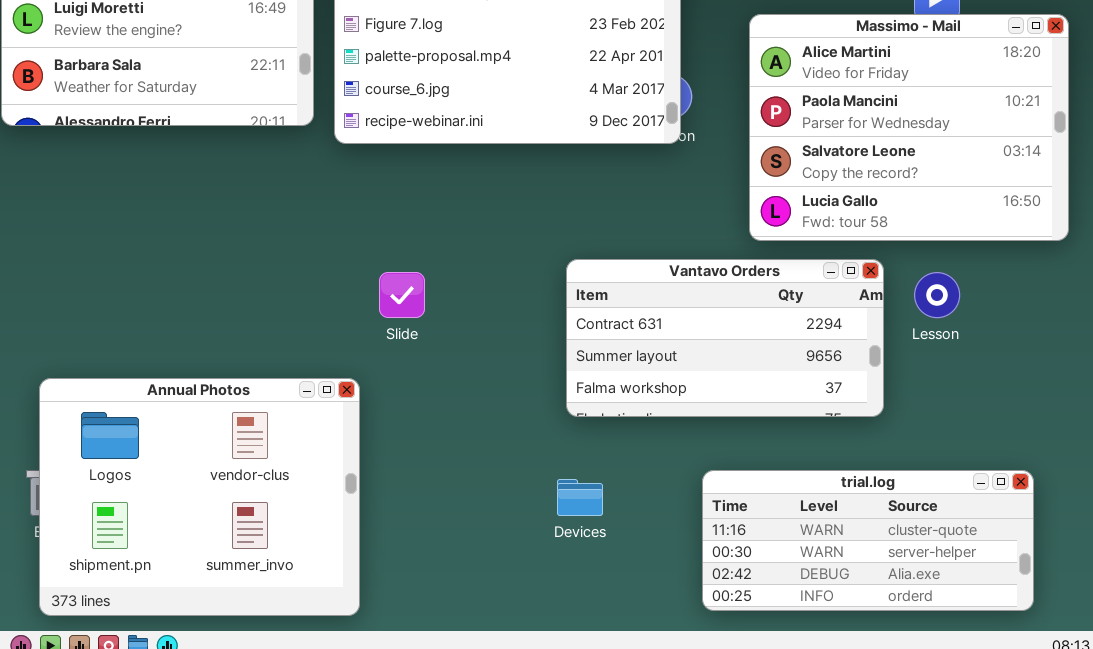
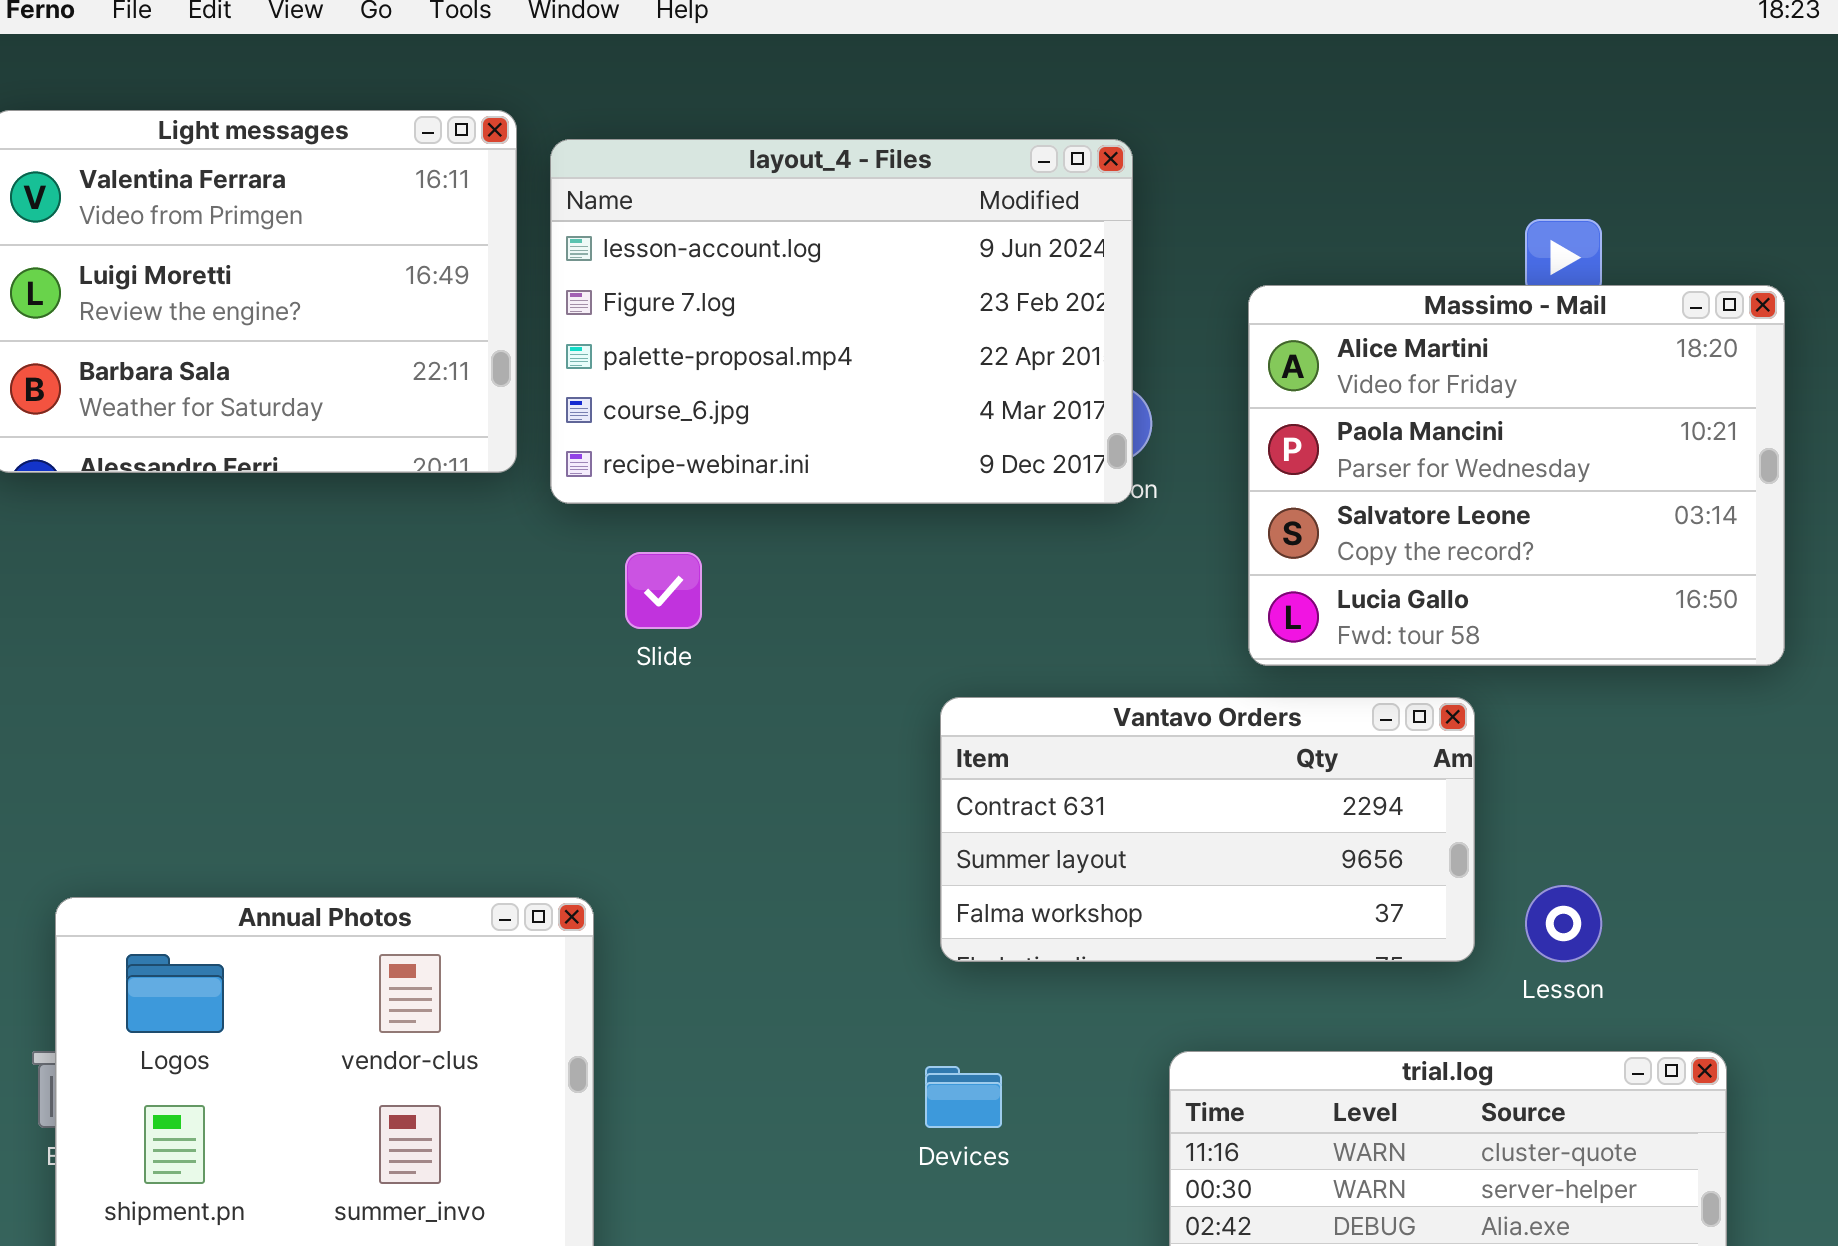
Slide: [379,272,425,318] -> [625,552,702,629], moved
Lesson: [914,272,960,318] -> [1525,885,1602,962], moved

